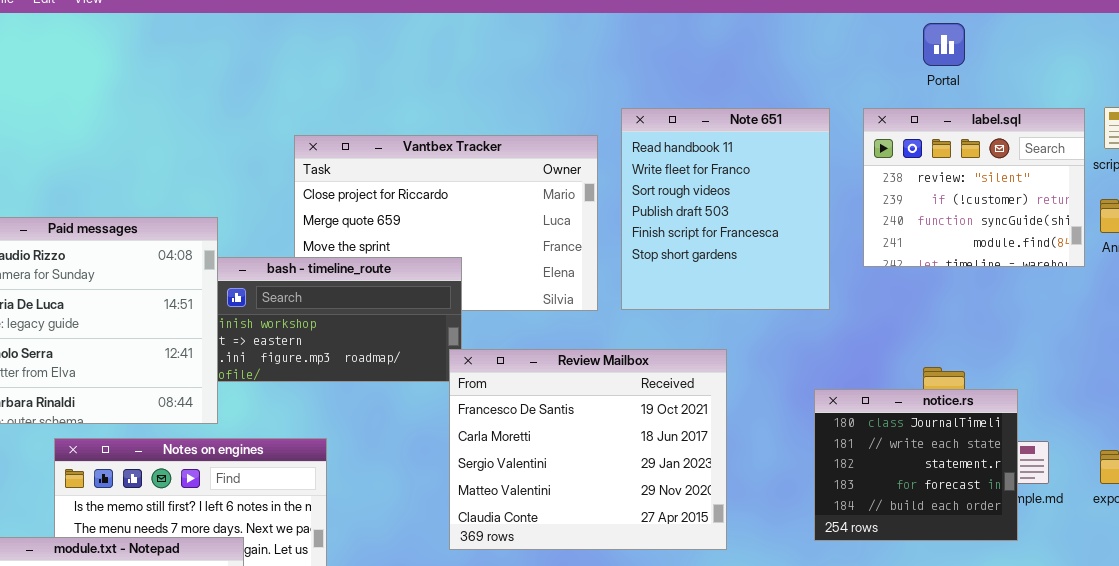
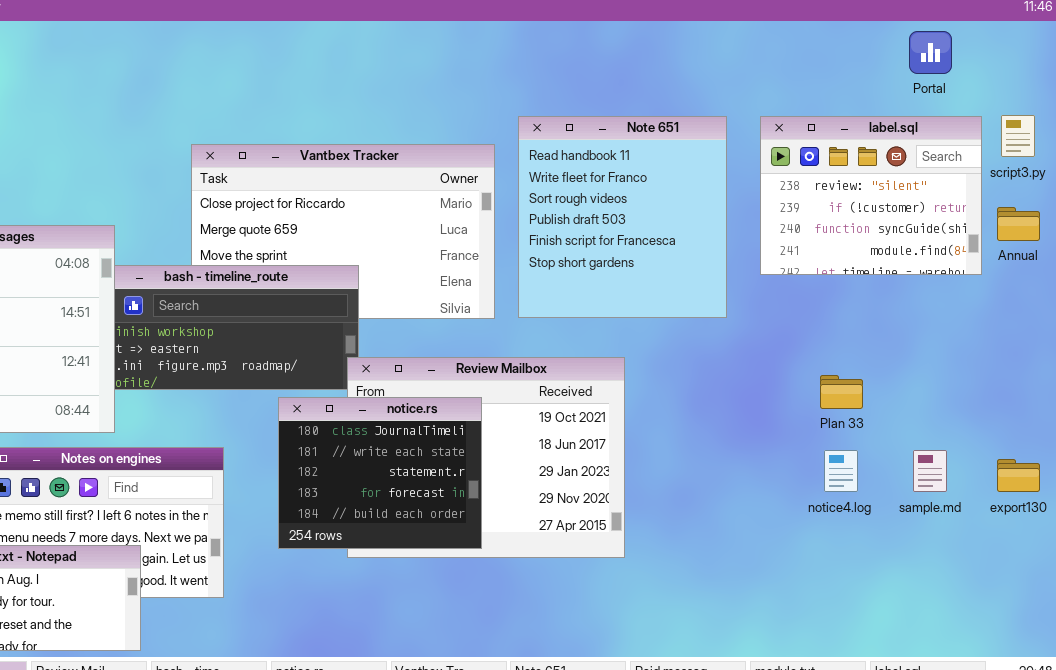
Portal: [923,23,965,66] -> [909,31,952,74], moved
notice.rs: [814,389,1018,541] -> [278,397,482,549], moved

